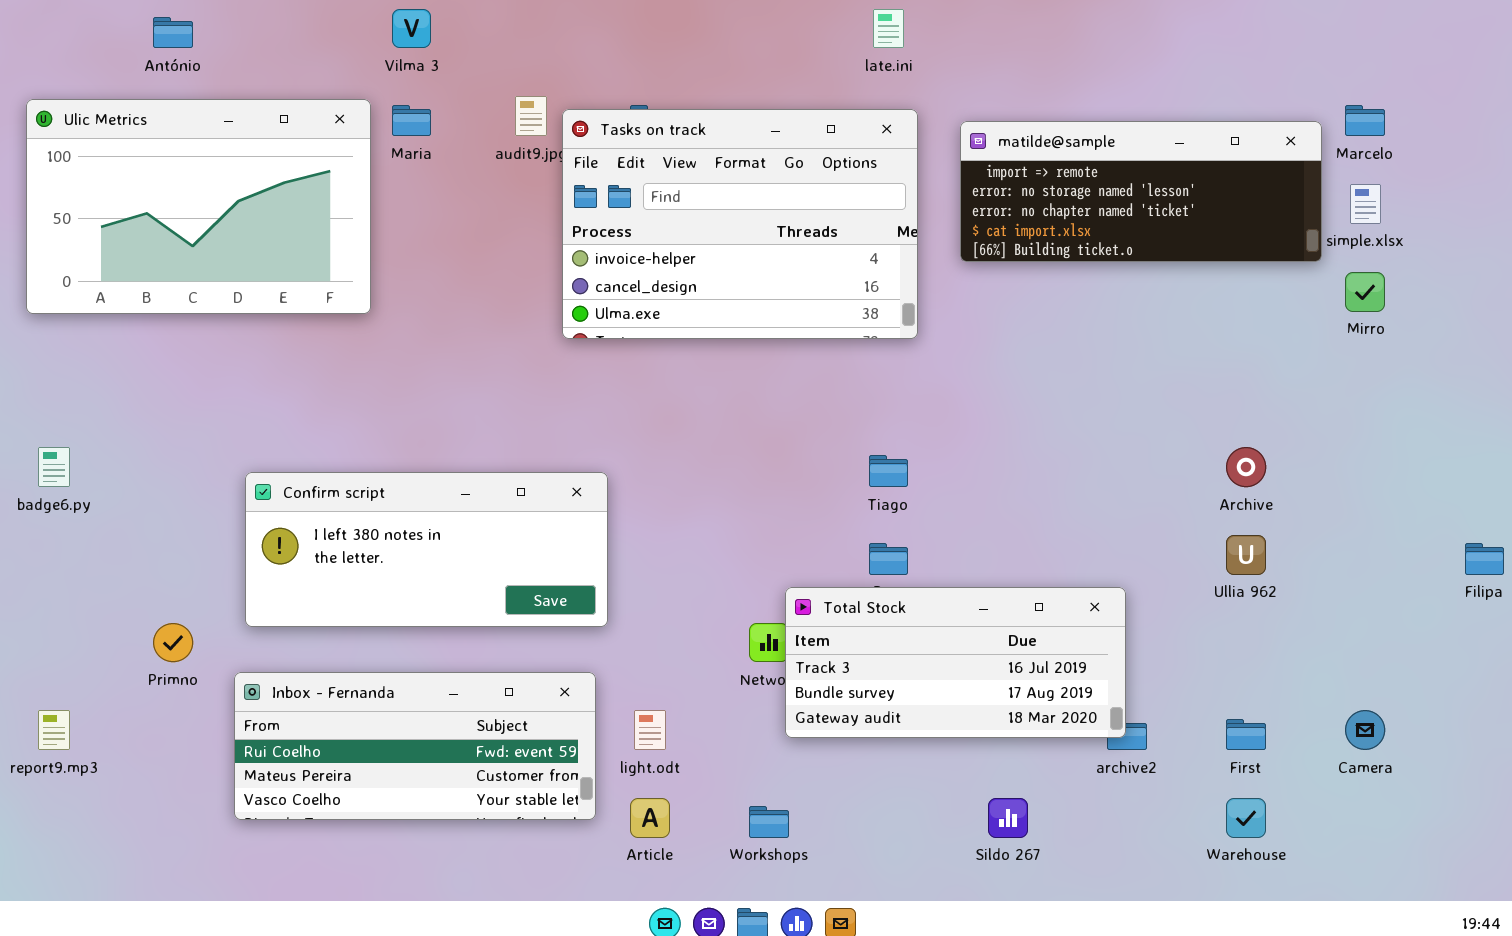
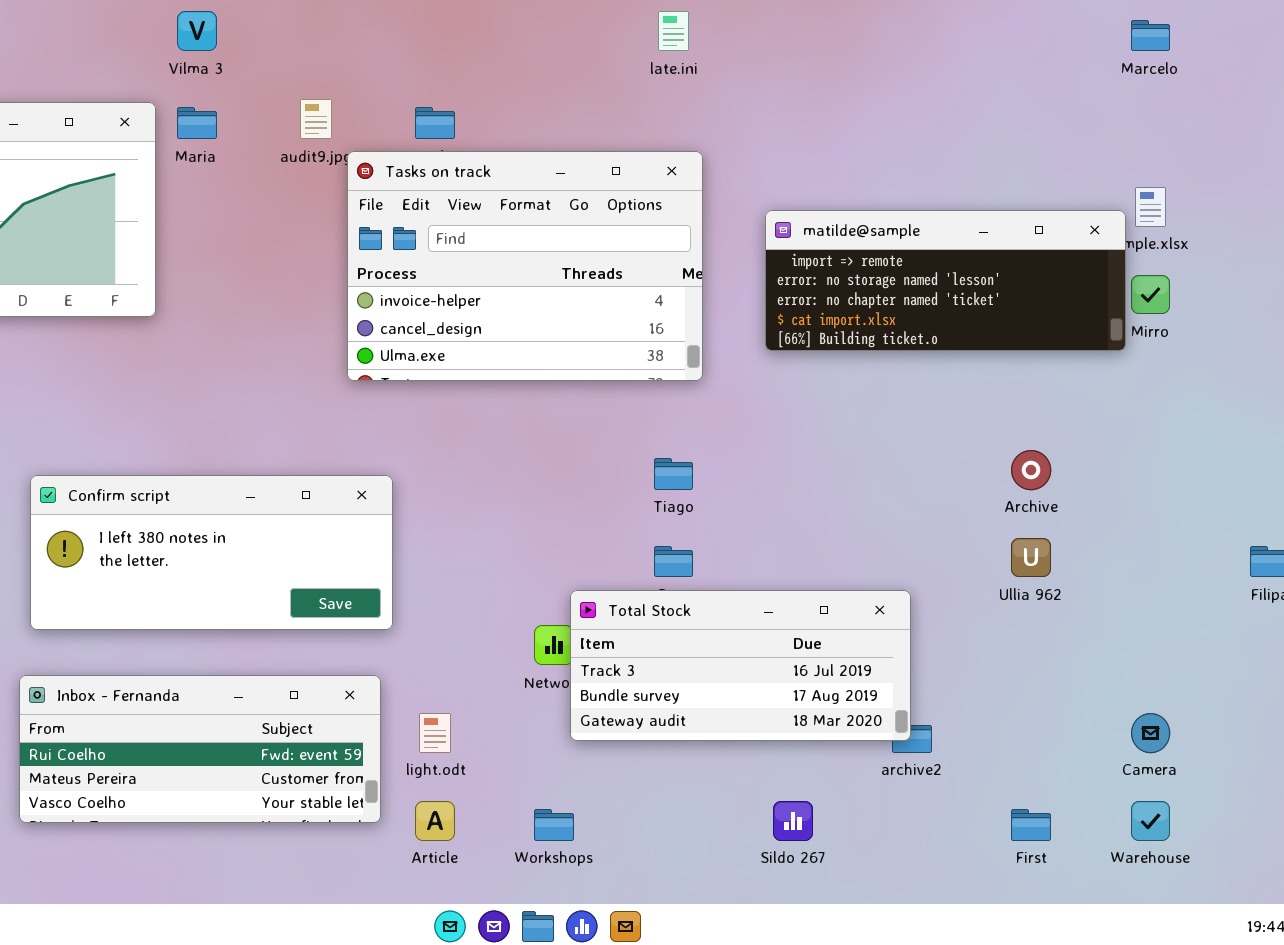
Marcelo: [1345,105,1385,136] -> [1131,20,1170,51], moved
Tasks on track: [562,109,918,339] -> [347,151,703,381], moved
matilde@sample: [960,121,1322,262] -> [765,210,1126,351], moved
First: [1226,719,1266,750] -> [1011,809,1051,841], moved
Warehouse: [1226,798,1266,838] -> [1131,801,1170,841], moved

